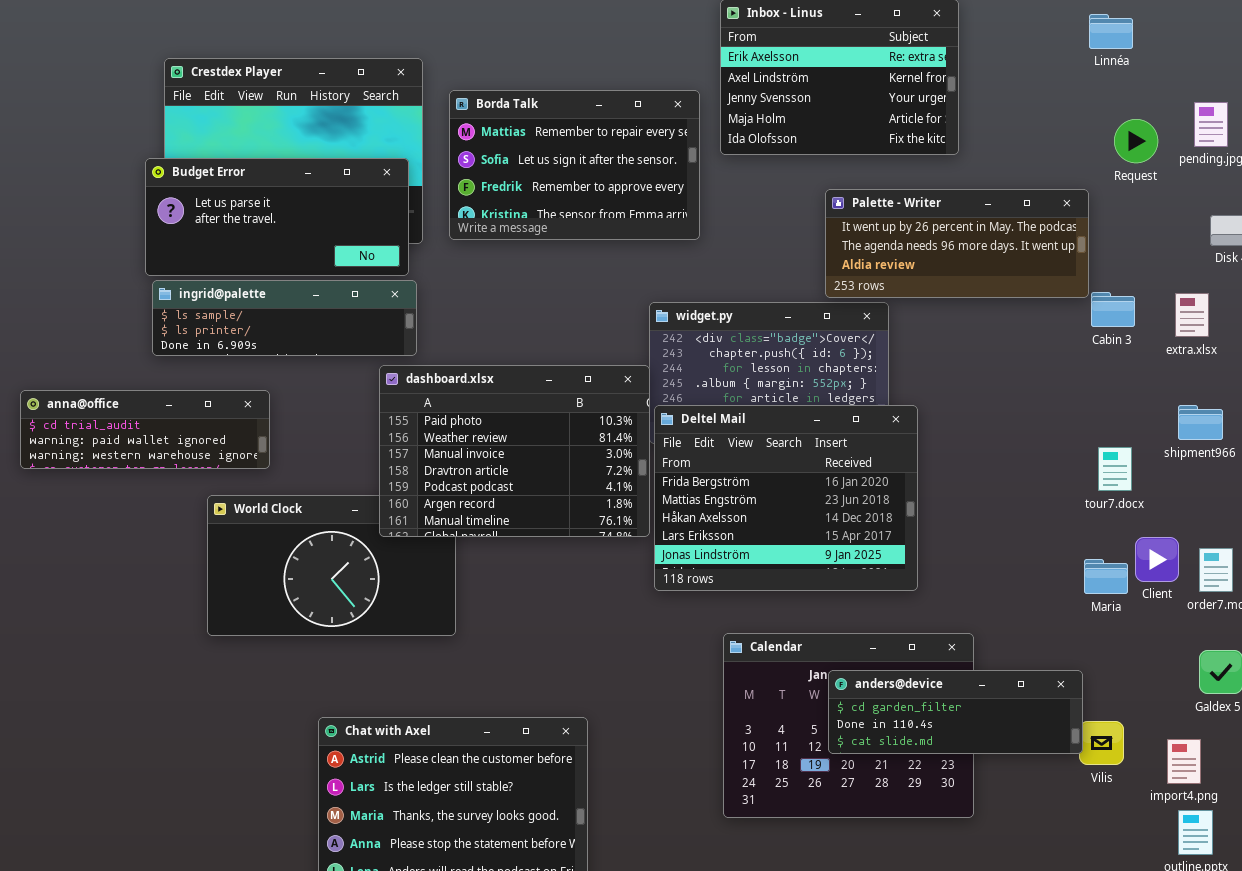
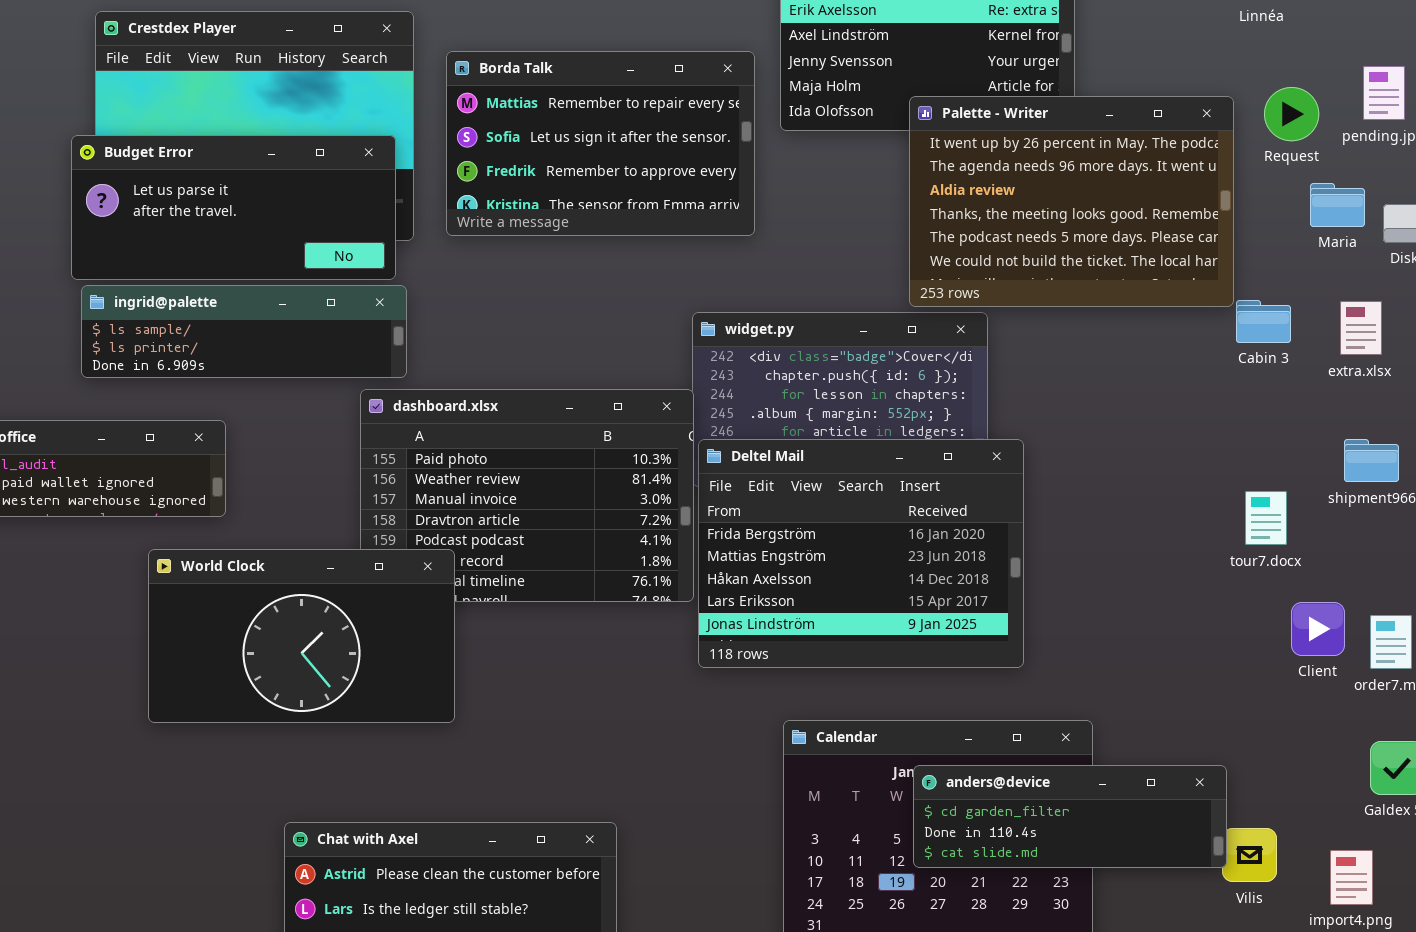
Palette - Writer: [825,189,1089,298] -> [909,96,1234,307], resized
World Clock: [207,495,456,636] -> [148,549,455,723], raised
Maria: [1084,559,1128,594] -> [1310,183,1365,227], moved

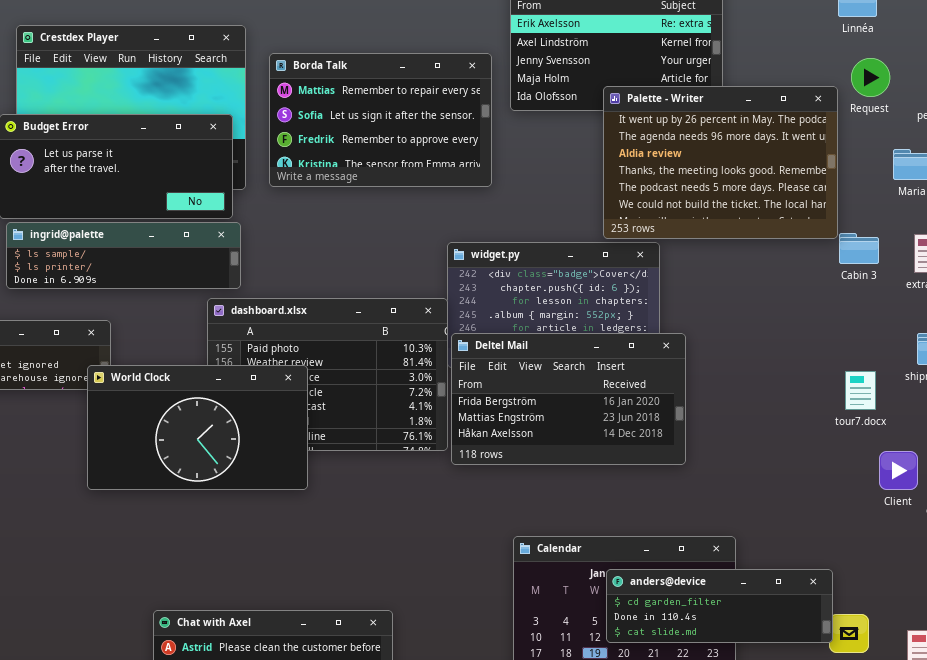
Request: [1264,87,1319,141] -> [851,58,890,97], moved
Deltel Mail: [698,439,1024,668] -> [451,333,686,465], resized
World Clock: [148,549,455,723] -> [87,365,308,490], moved

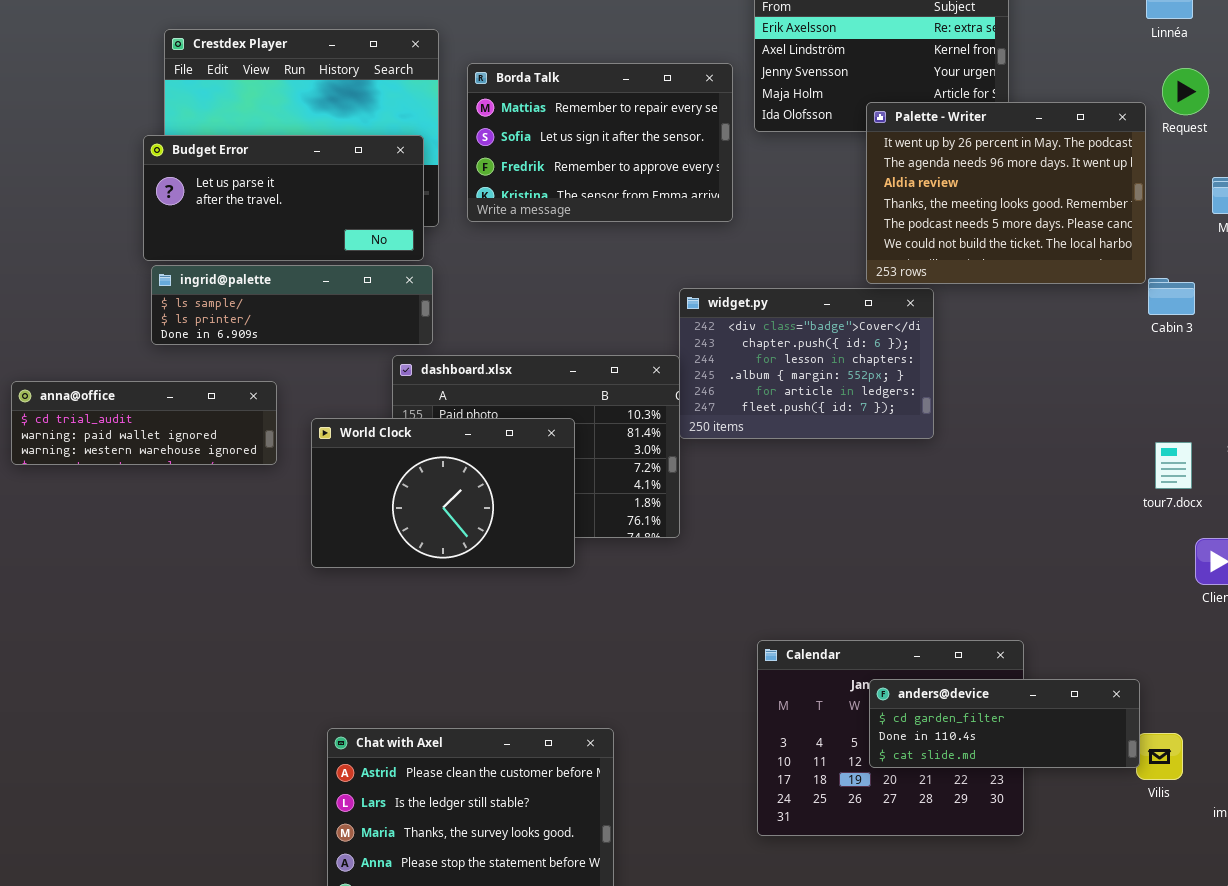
Deltel Mail: [451,333,686,465] -> none, closed
World Clock: [87,365,308,490] -> [311,418,575,568], moved

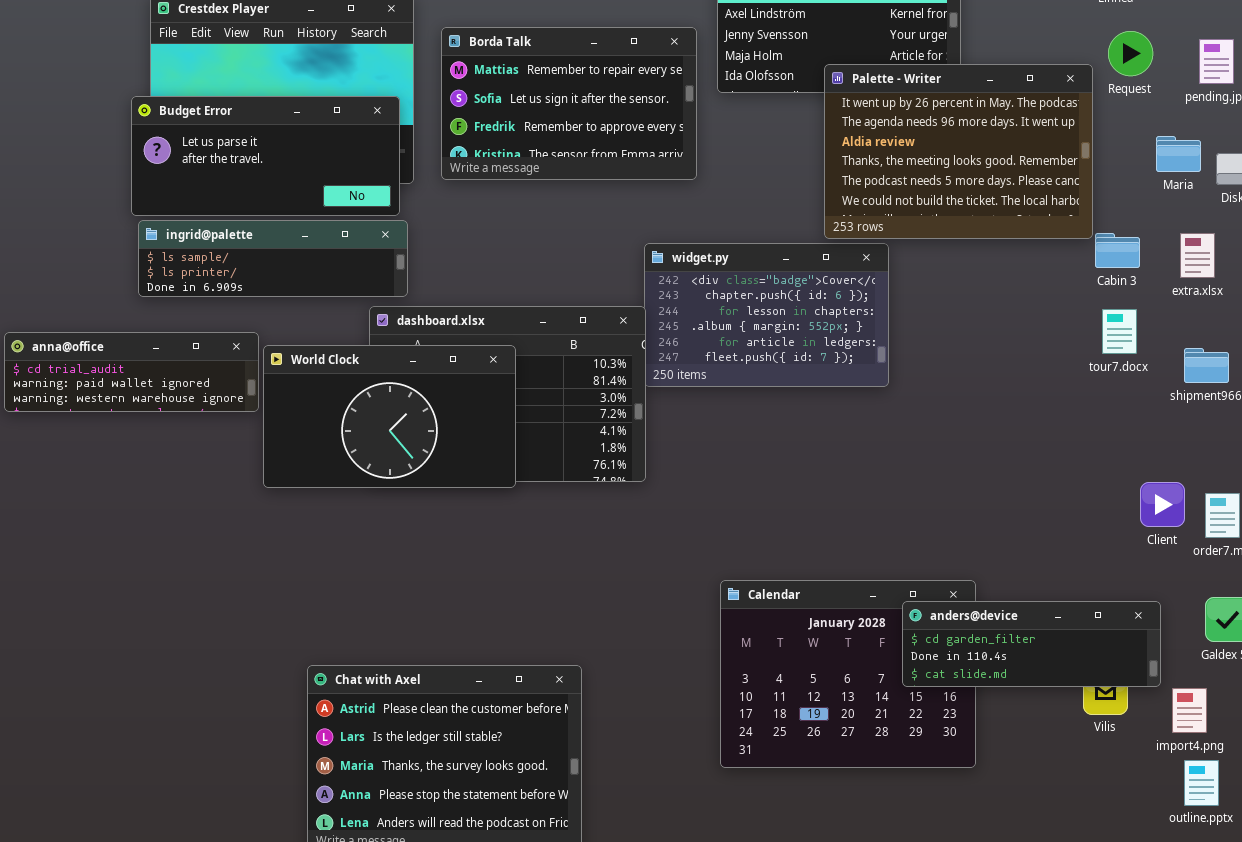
World Clock: [311,418,575,568] -> [263,345,516,488], moved
tour7.docx: [1155,442,1192,489] -> [1102,309,1137,354], moved
anders@device: [869,679,1140,768] -> [902,601,1161,687], moved

